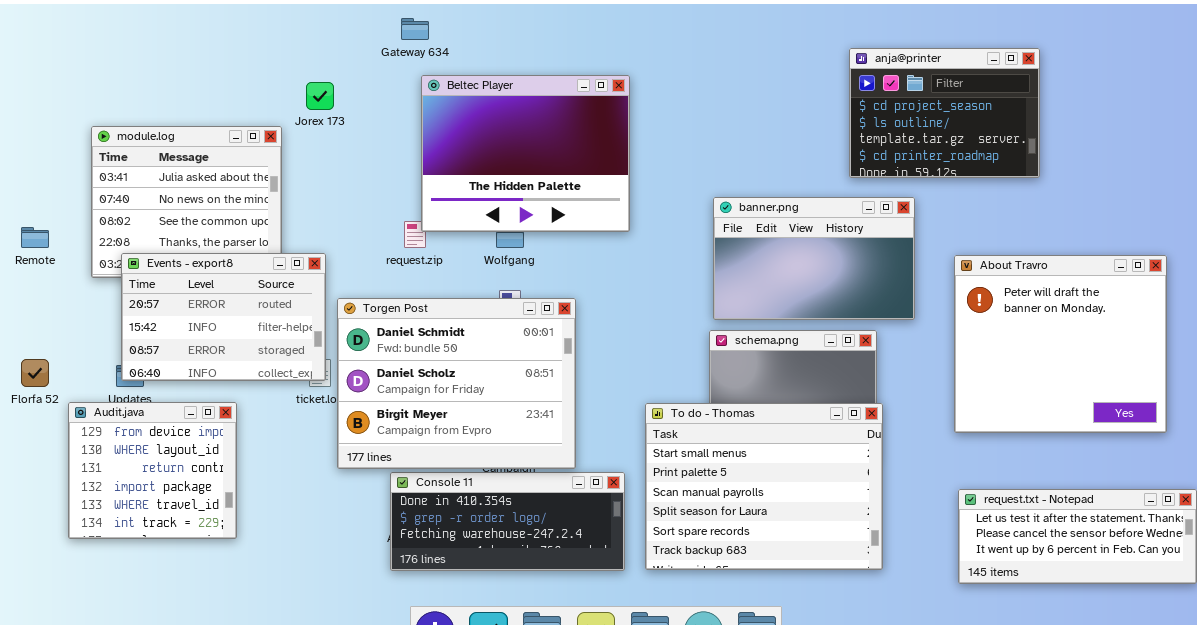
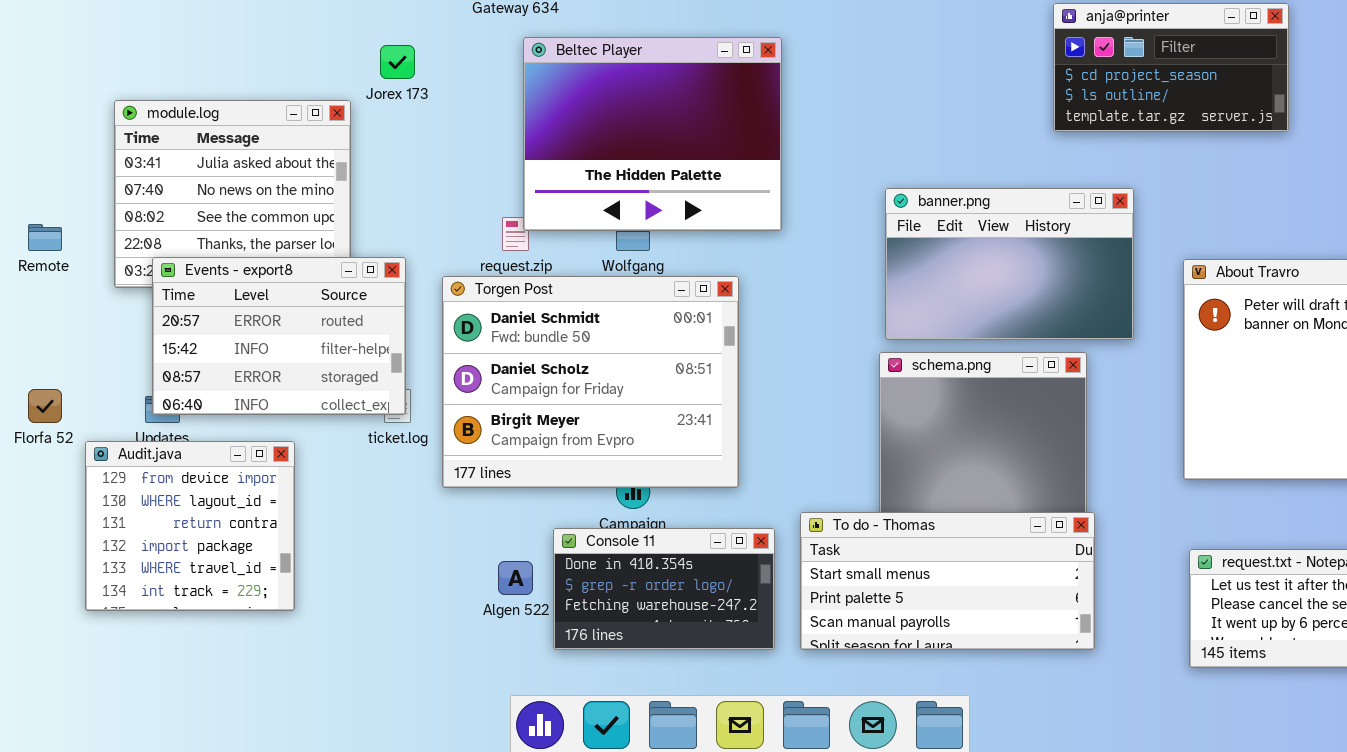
anja@printer: [849,48,1040,178] -> [1053,3,1289,132], resized
Torgen Post: [337,298,576,469] -> [442,276,739,488], moved
To do - Thomas: [645,403,883,570] -> [800,512,1095,650], resized
Console 11: [390,472,625,571] -> [553,528,775,650], resized

